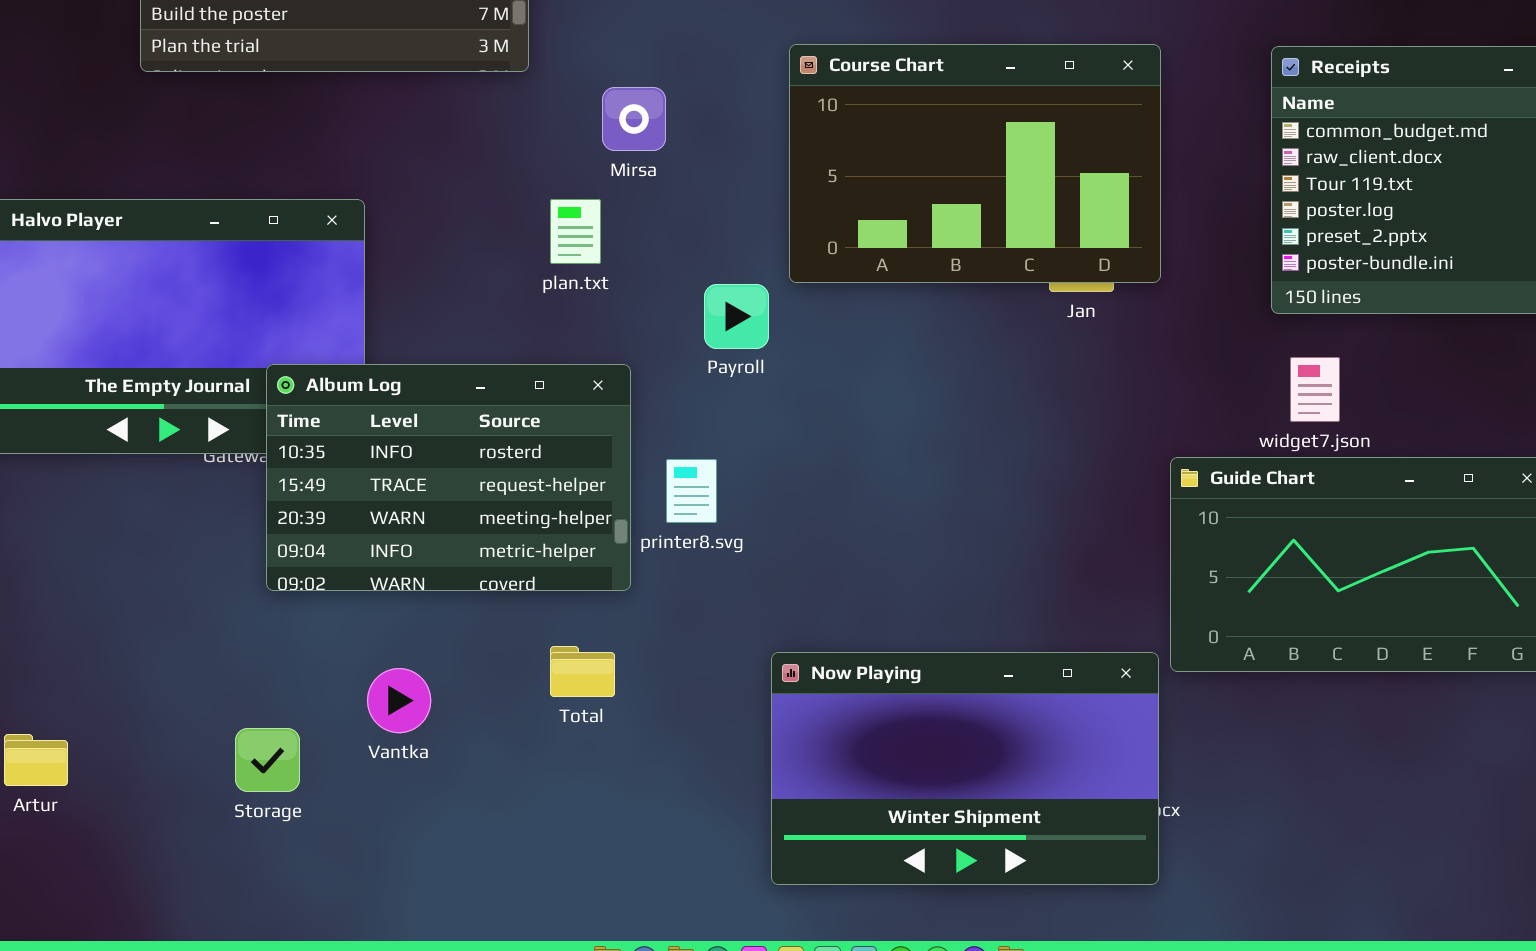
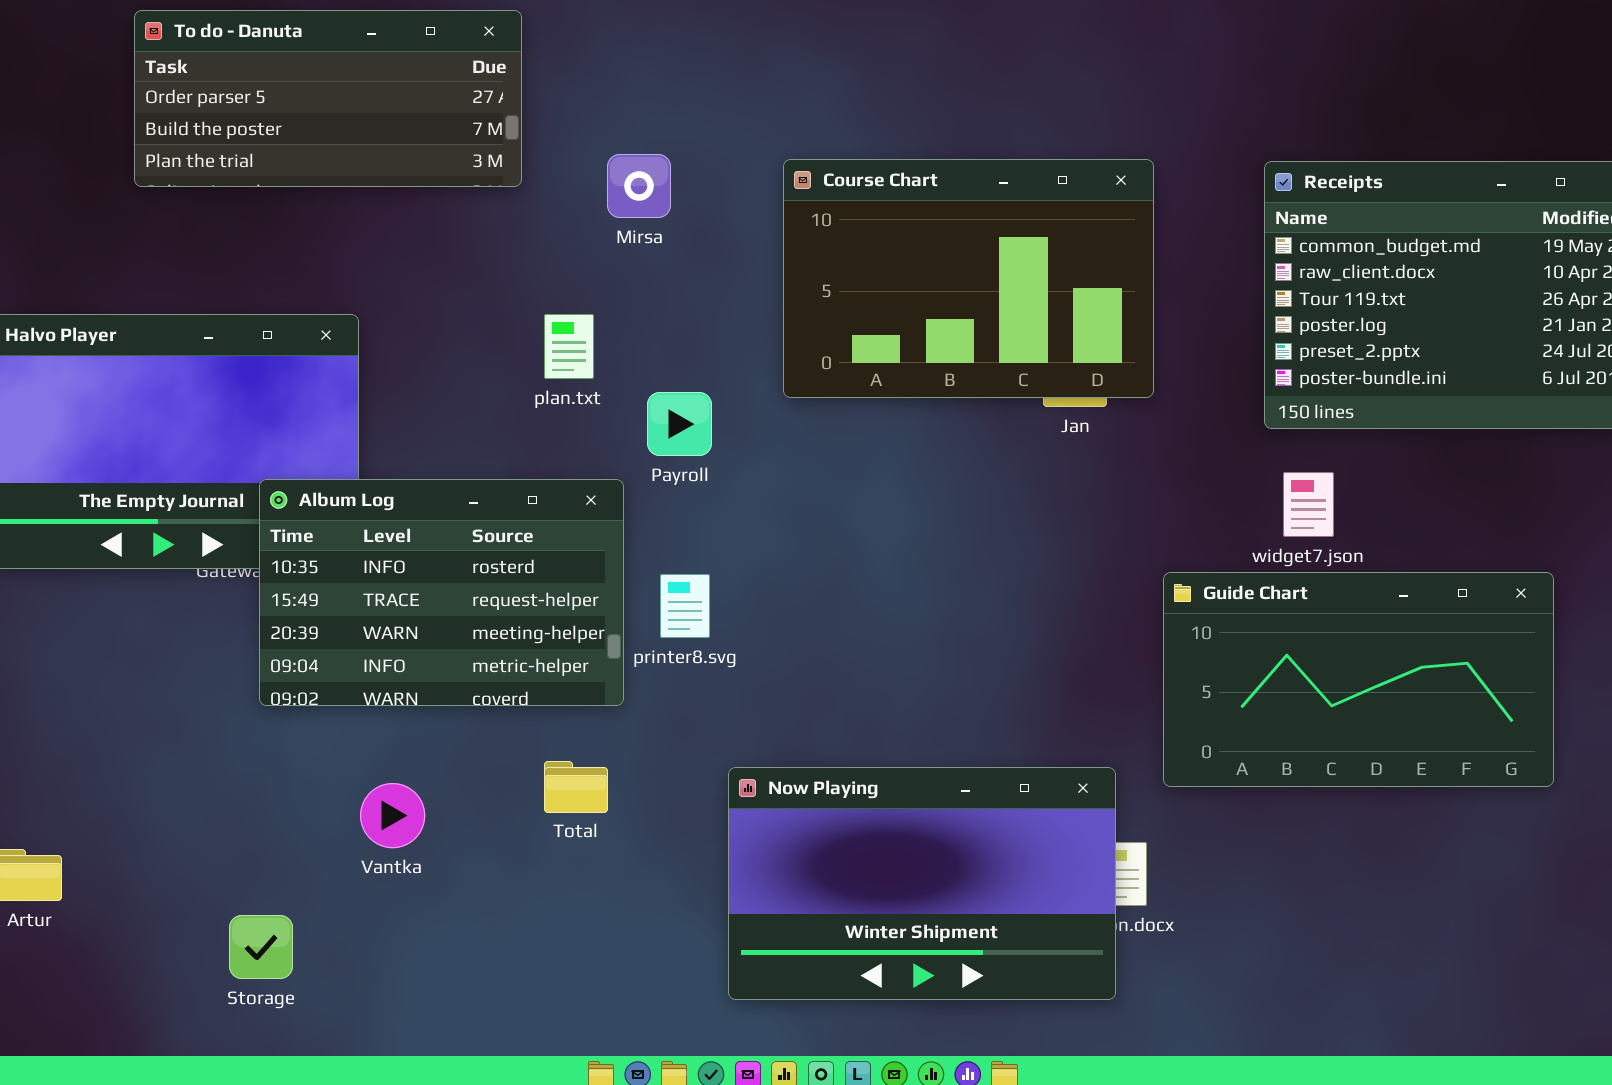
Mirsa: [602,87,666,151] -> [607,154,671,218], moved
Payroll: [704,284,769,349] -> [647,392,712,456], moved
Now Playing: [771,652,1159,885] -> [728,767,1116,1000], moved
Storage: [235,728,300,792] -> [229,915,293,979], moved

